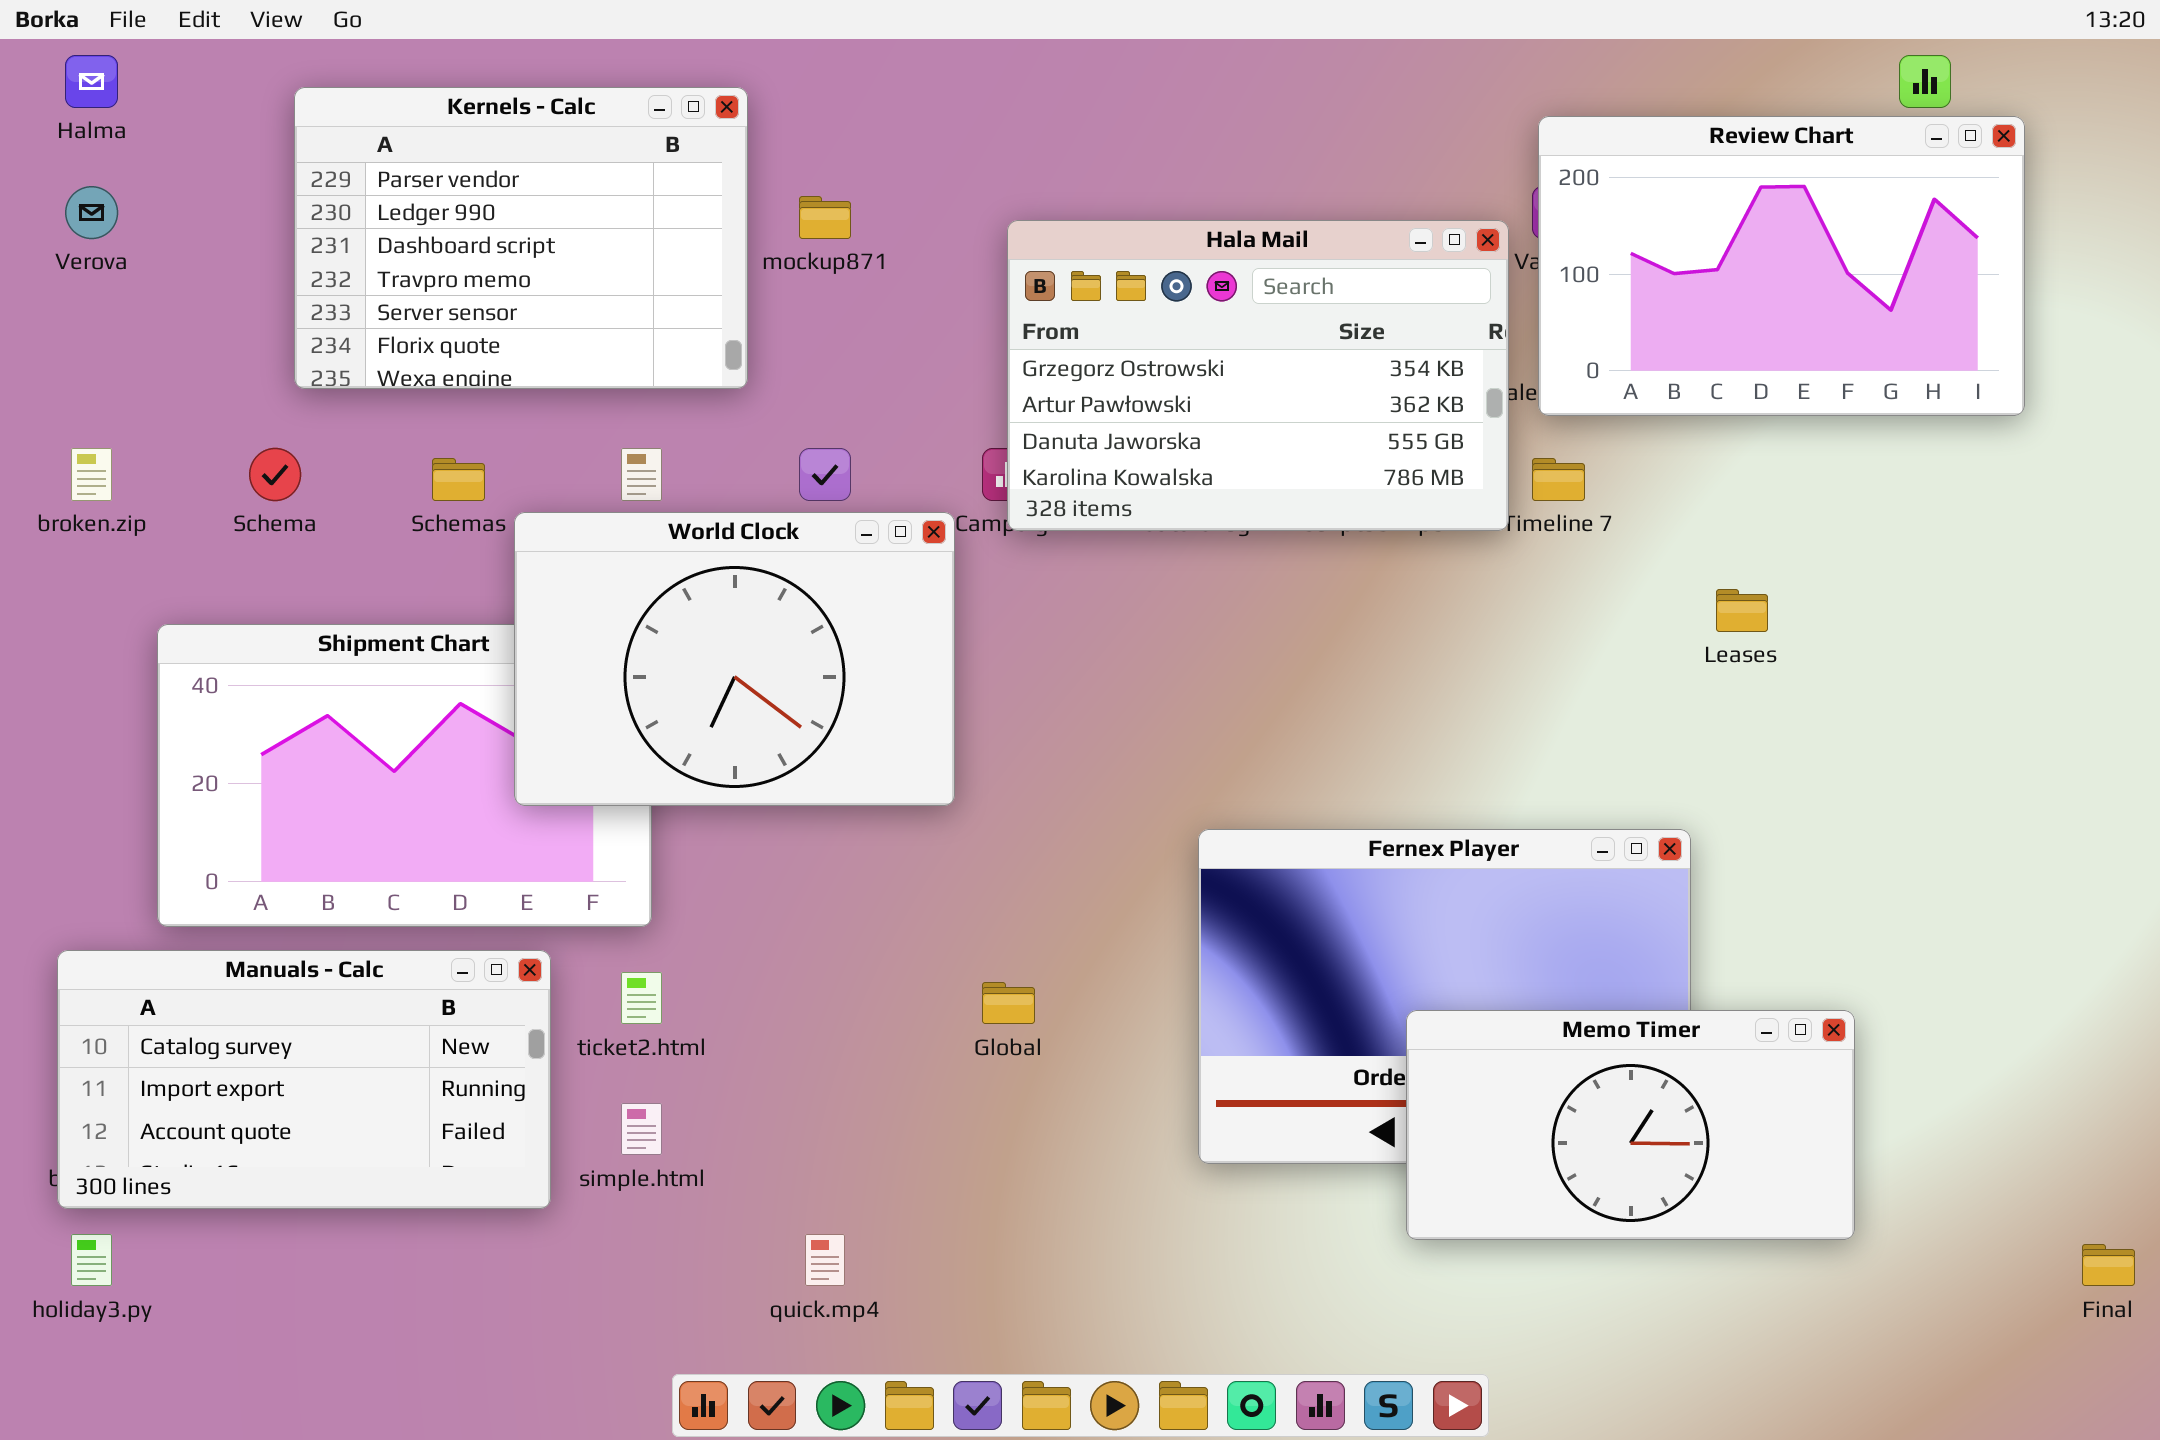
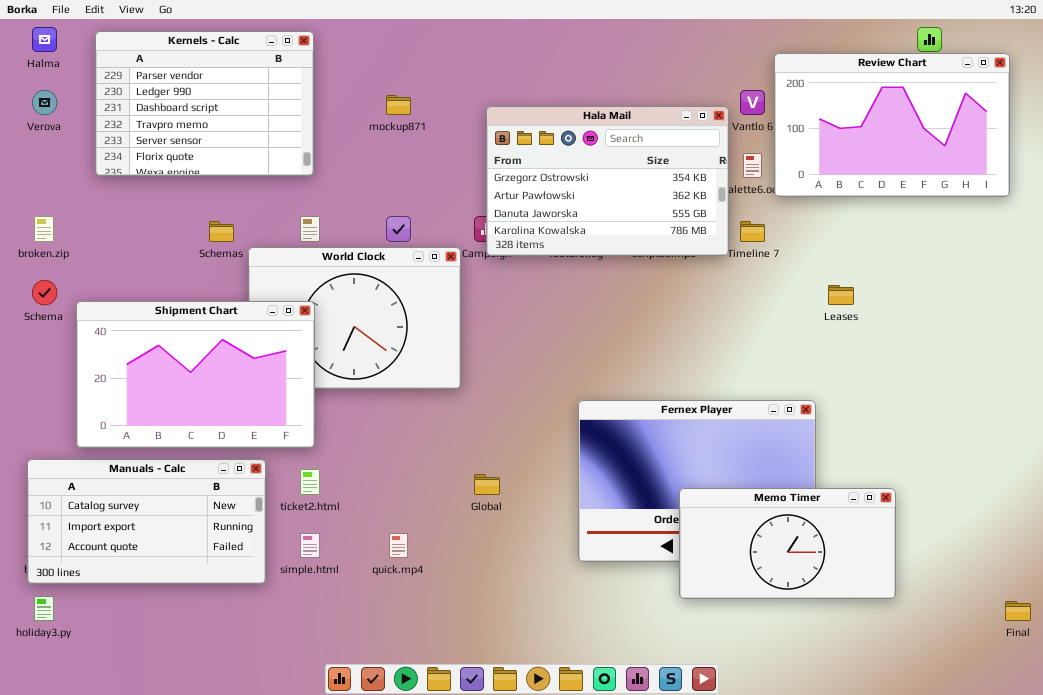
Kernels - Calc: [294,87,748,389] -> [95,31,314,176], moved
Review Chart: [1538,116,2025,416] -> [774,53,1010,197], moved
Schema: [249,448,301,501] -> [32,280,57,305], moved
Shipment Chart: [157,624,652,927] -> [76,301,315,448], raised
quick.mp4: [805,1234,845,1286] -> [389,533,408,558], moved

